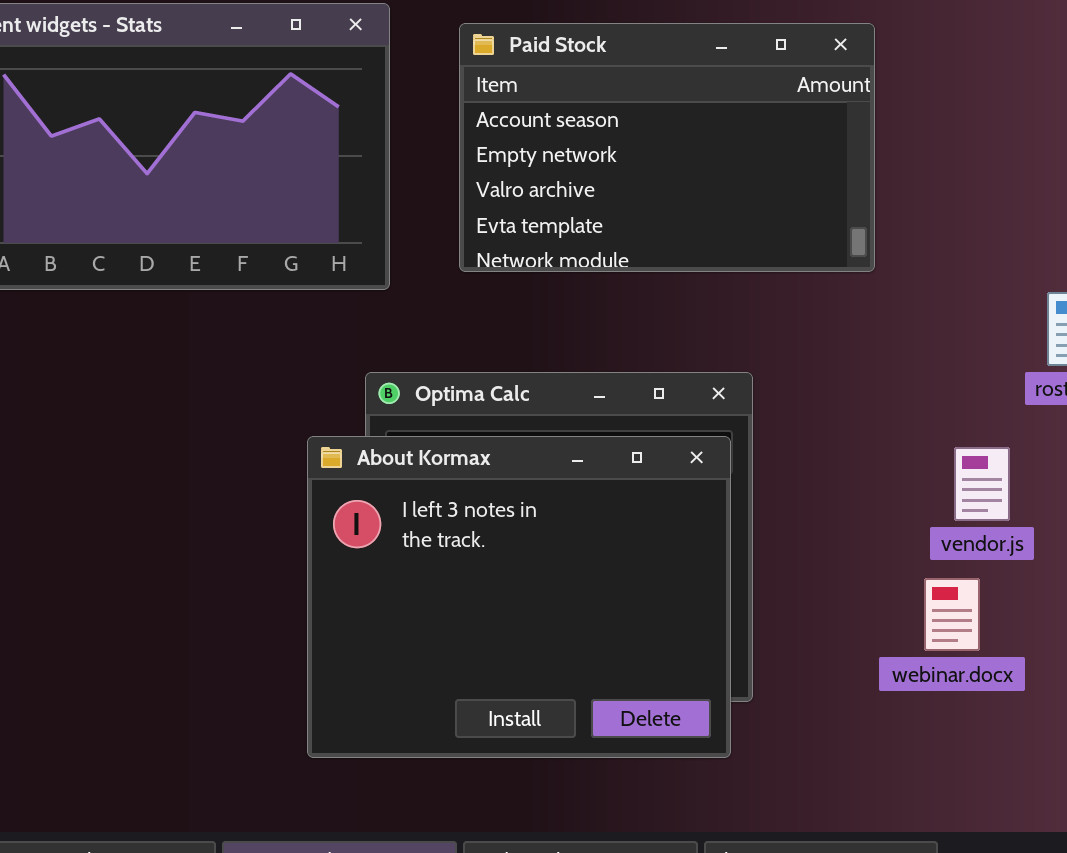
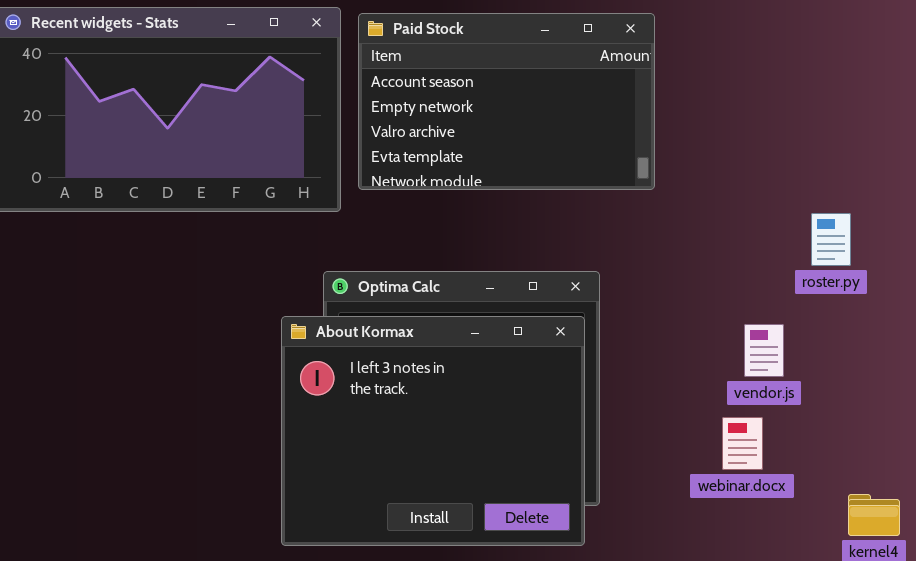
Paid Stock: [459,23,875,272] -> [358,13,655,190], moved

